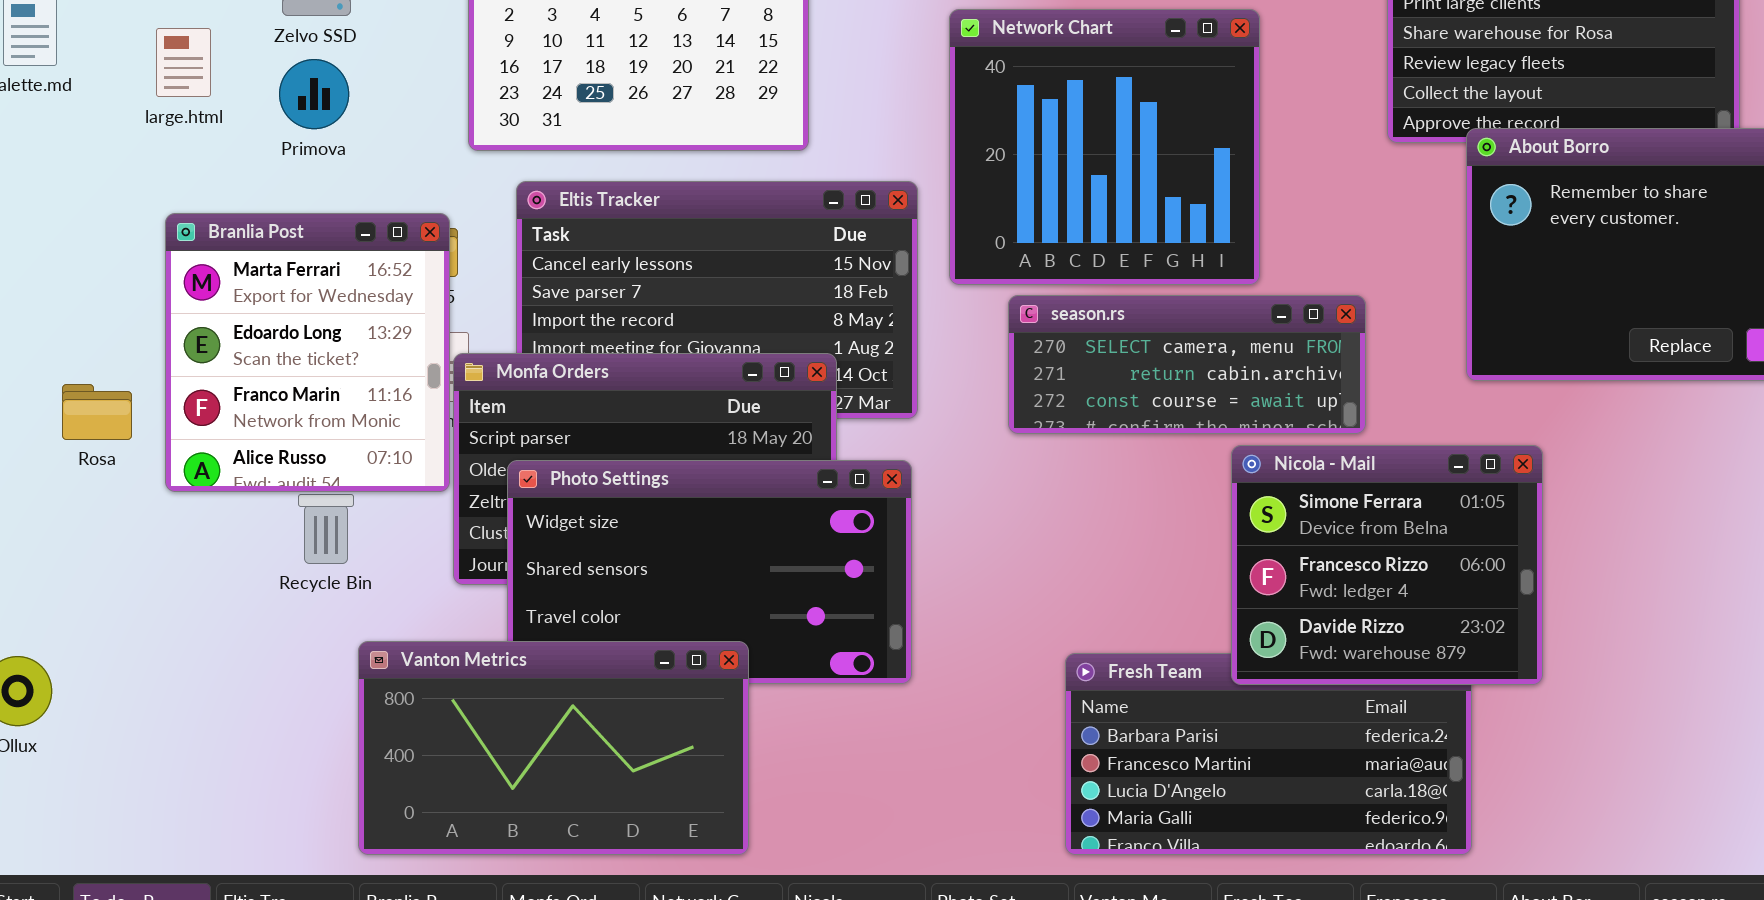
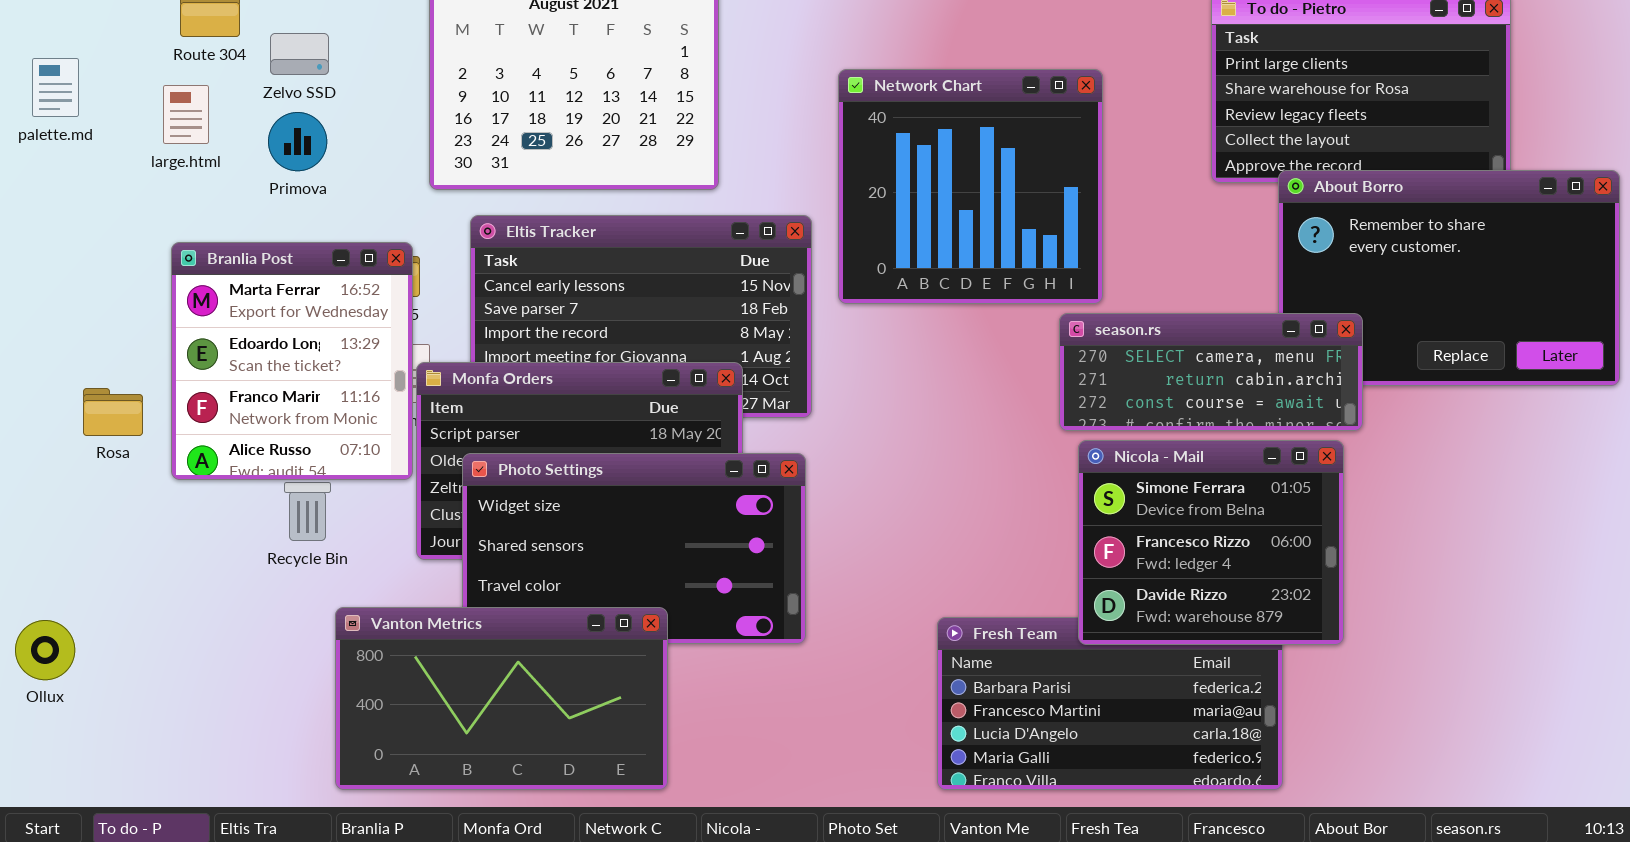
season.rs: [1008,295,1366,434] -> [1059,313,1363,431], moved

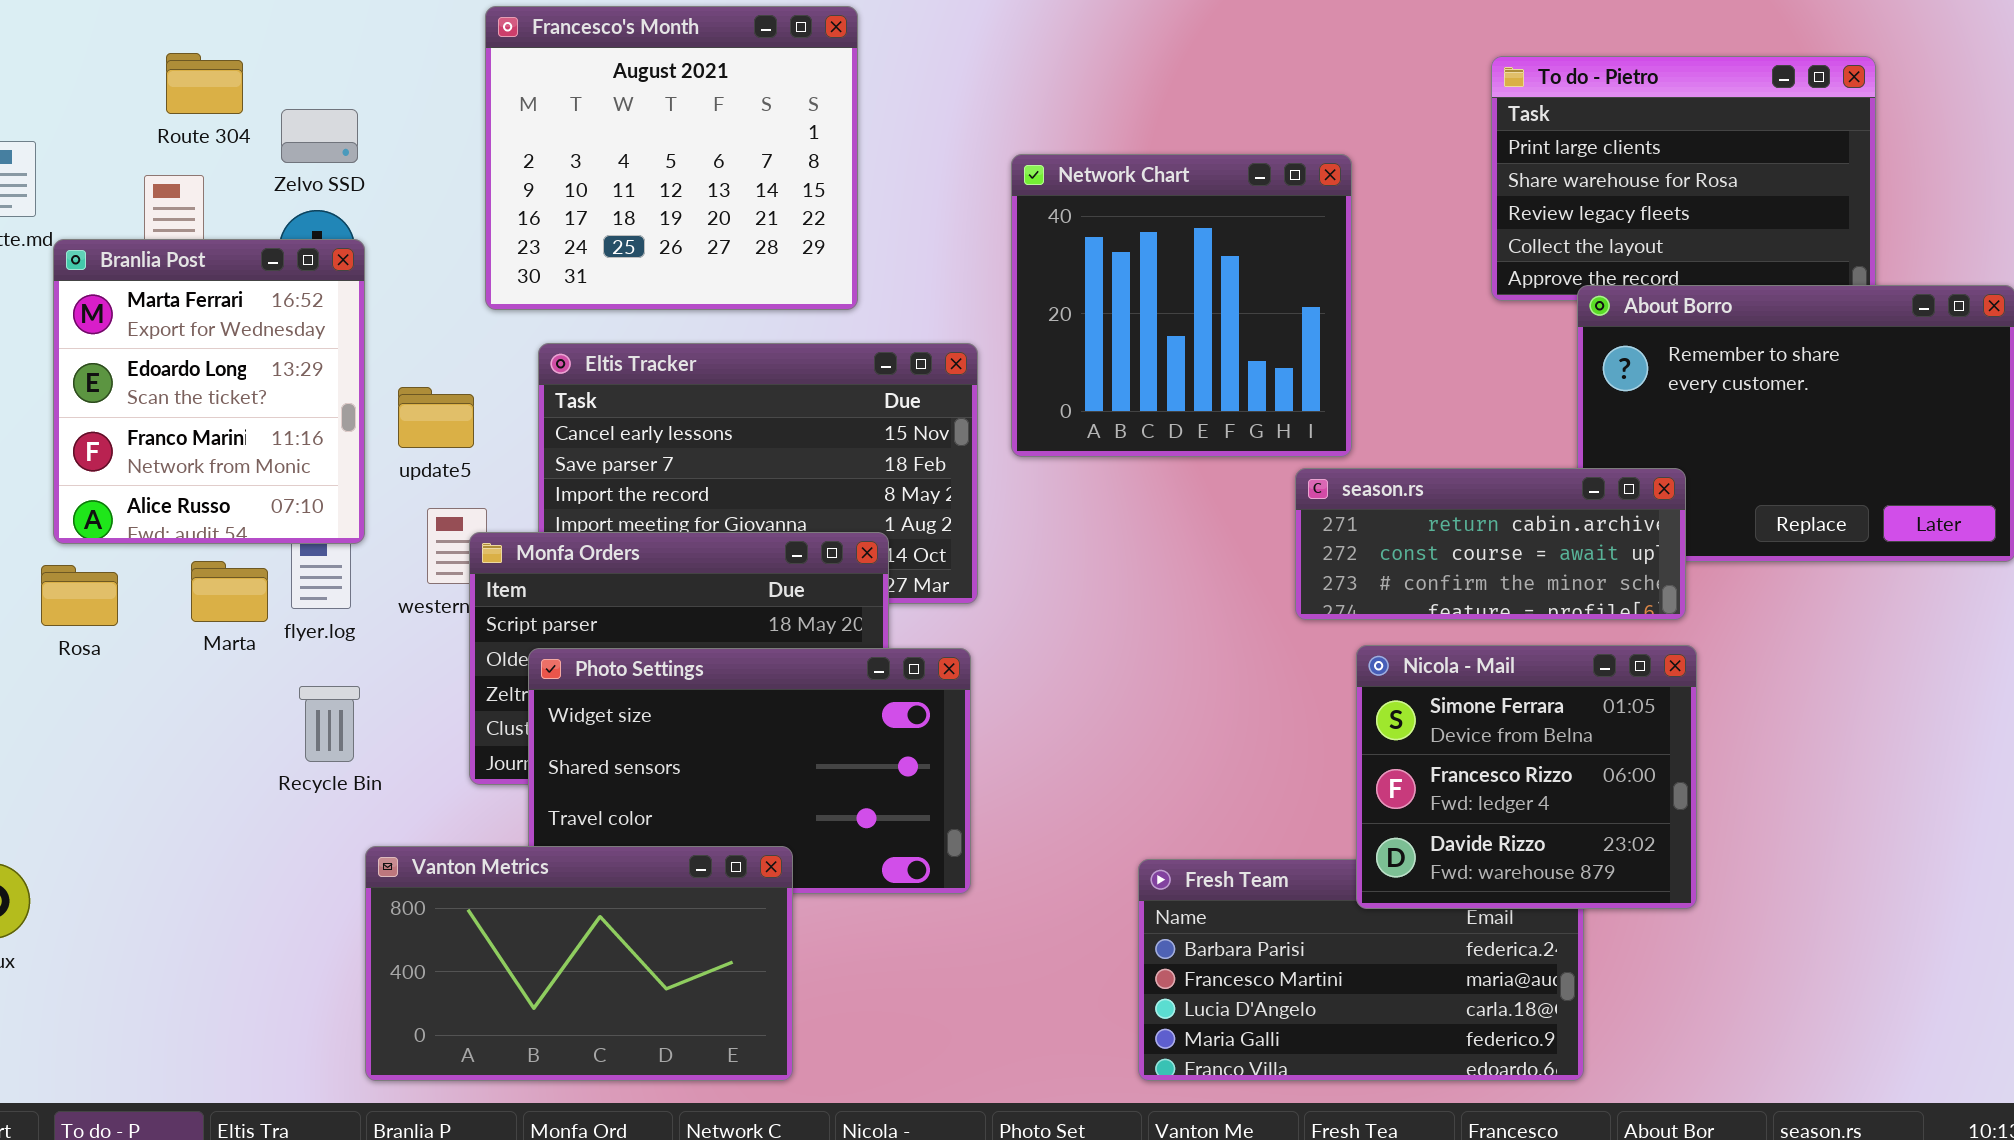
Branlia Post: [171,242,413,480] -> [53,239,365,544], moved
season.rs: [1059,313,1363,431] -> [1295,468,1686,620], scrolled down 1 row
Nicola - Mail: [1078,440,1344,645] -> [1356,645,1697,909], moved

